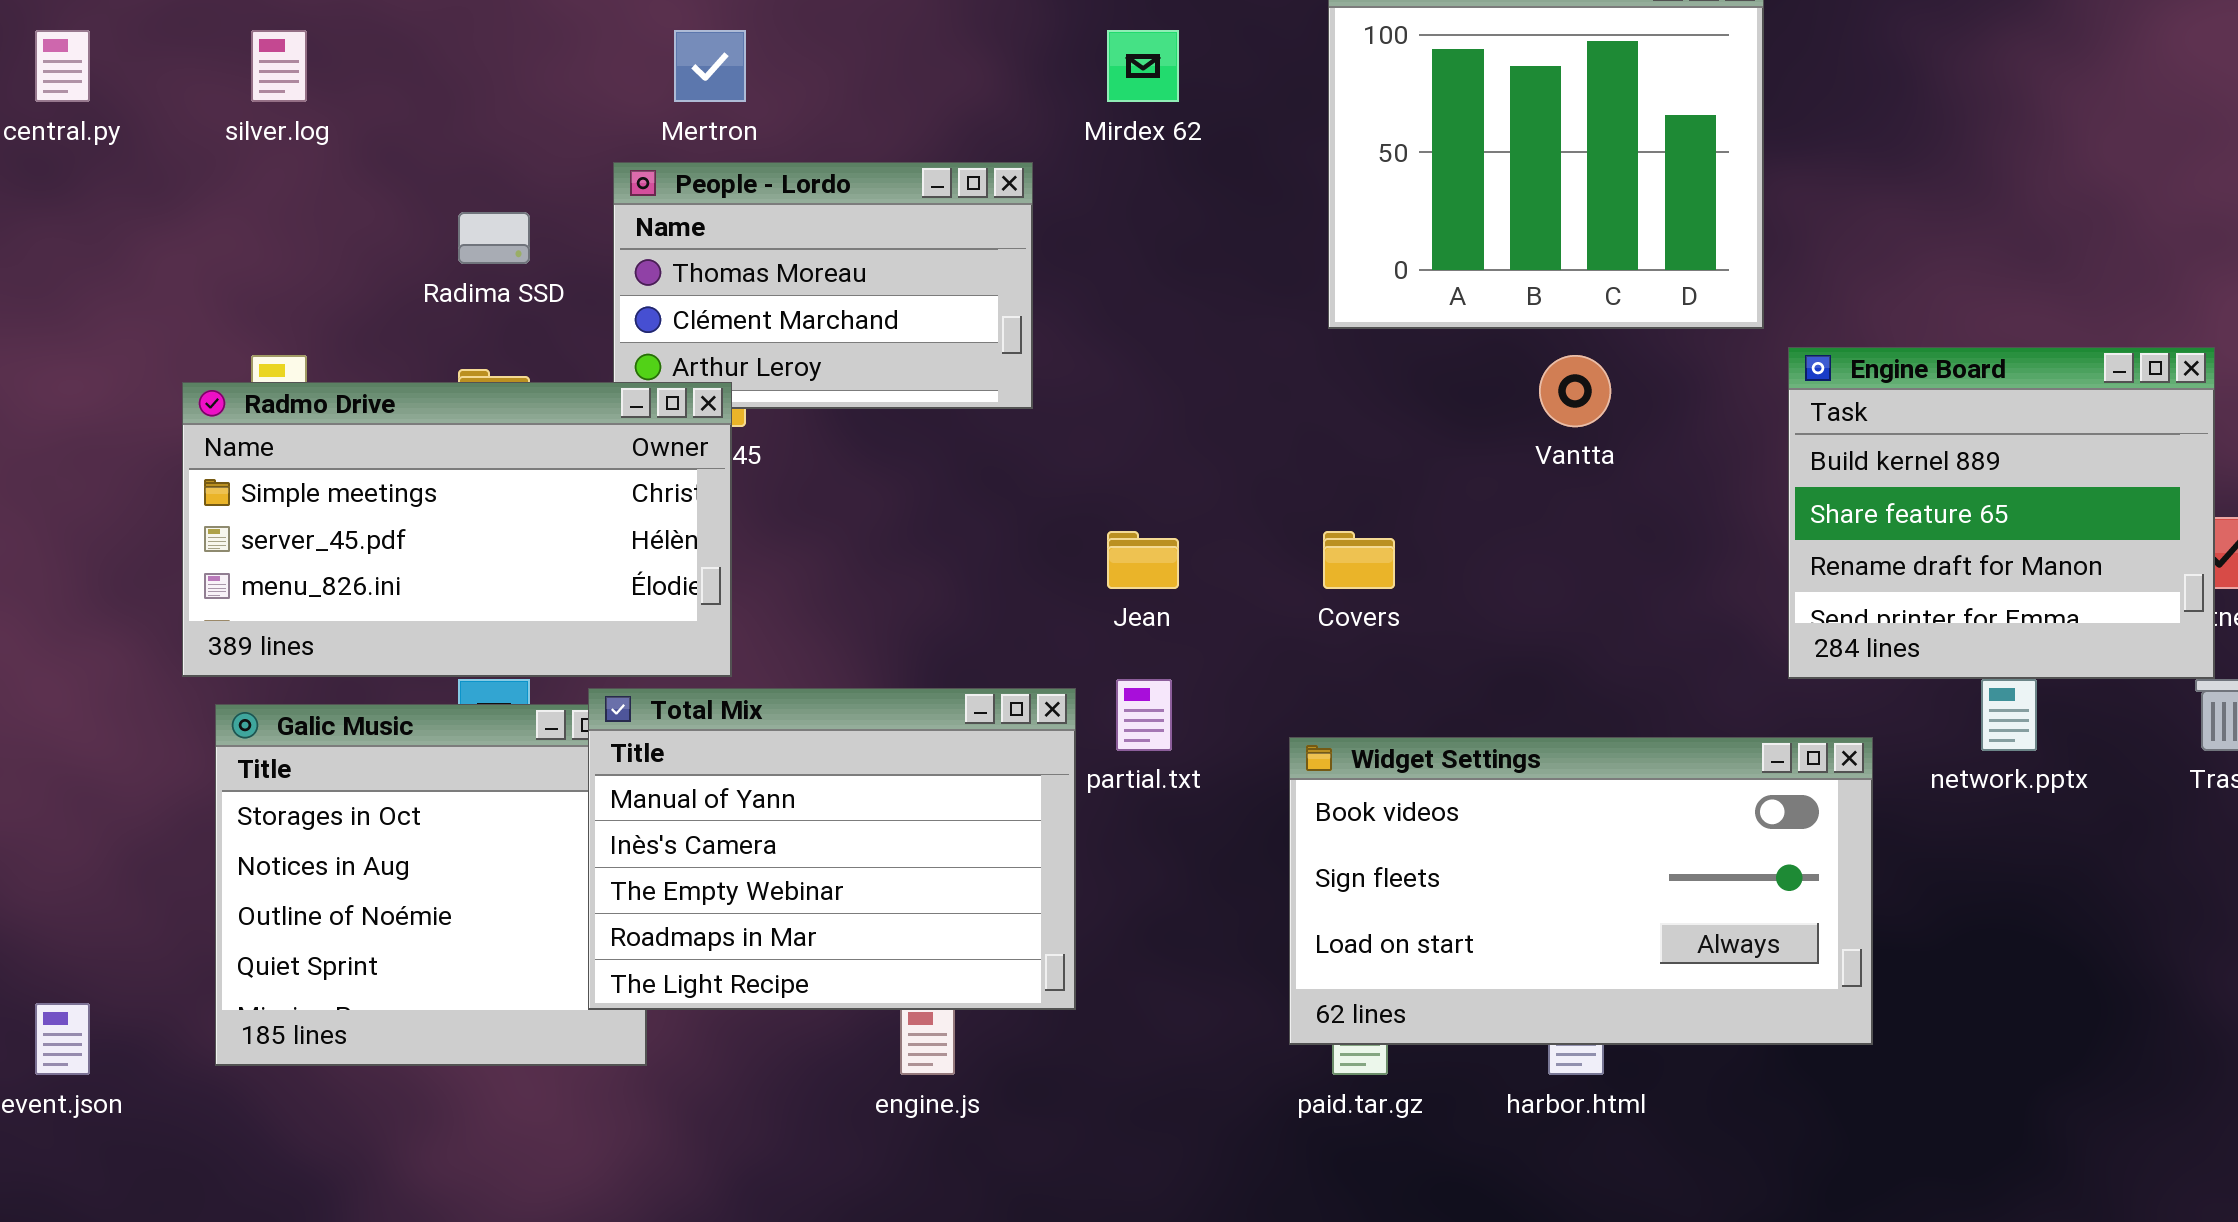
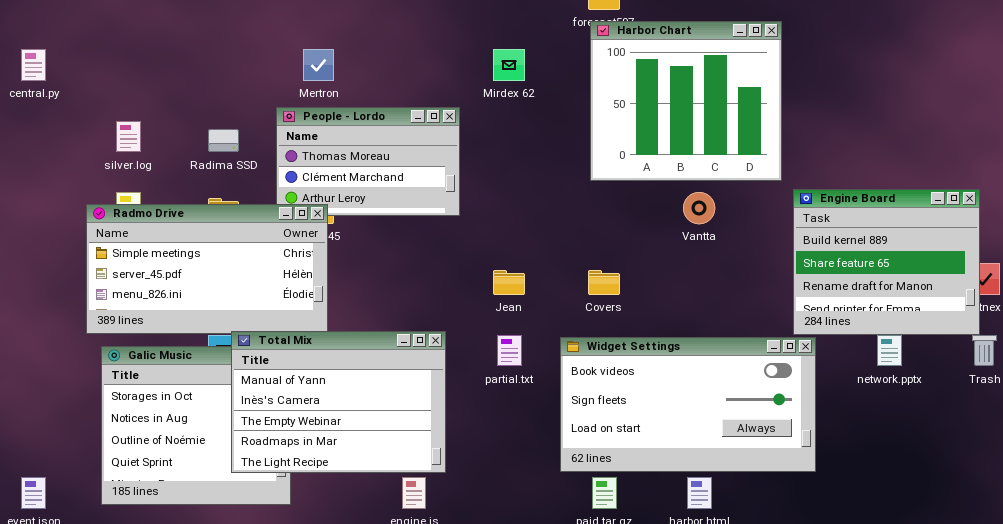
silver.log: [251,30,307,102] -> [116,121,141,152], moved
Total Mix: [588,688,1076,1010] -> [231,331,446,473], moved
Widget Settings: [1289,737,1873,1045] -> [560,337,816,472], moved

